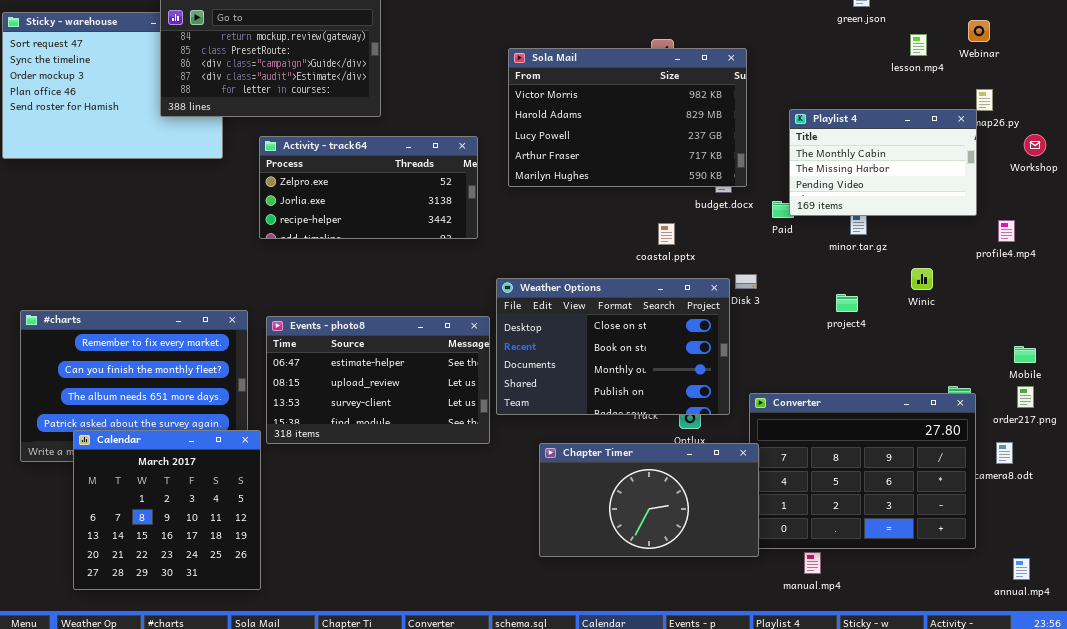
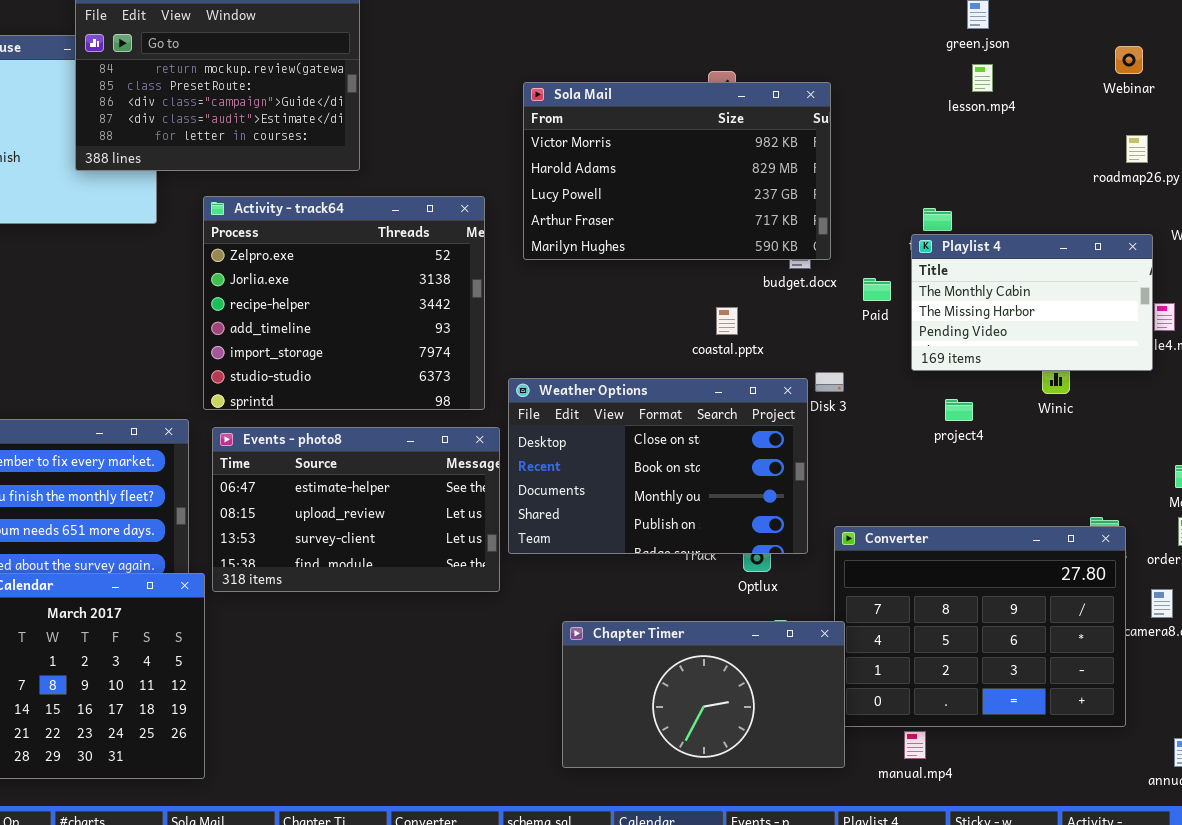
lesson.mp4: [910,34,927,56] -> [972,64,993,92], moved
Playlist 4: [789,109,977,216] -> [911,234,1153,371], moved
Activity - track64: [259,136,478,239] -> [203,196,485,410], resized
Chapter Timer: [539,443,759,557] -> [562,621,845,768], moved

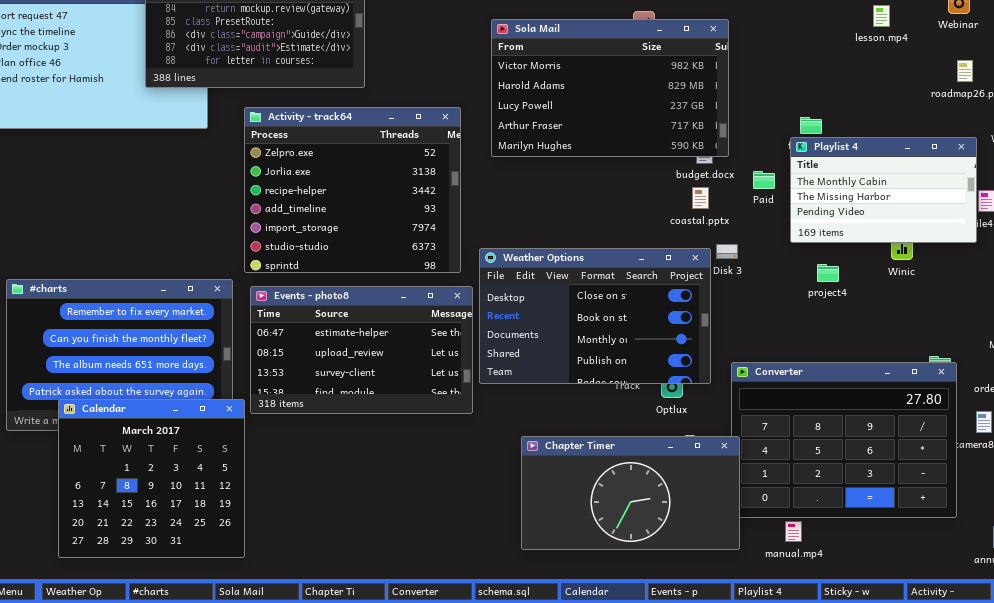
lesson.mp4: [972,64,993,92] -> [873,5,890,27], moved
coastal.pptx: [716,307,738,335] -> [692,187,709,209], moved

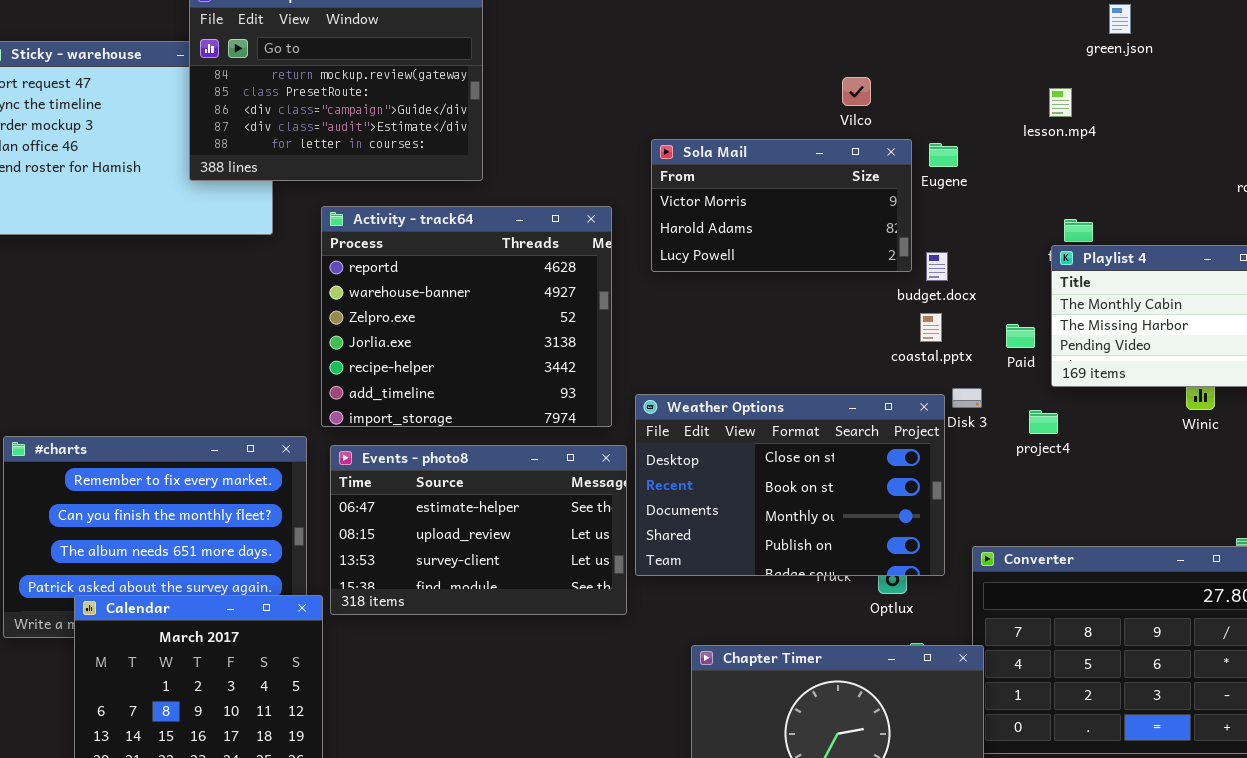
lesson.mp4: [873,5,890,27] -> [1049,88,1072,117], moved
Sola Mail: [491,19,729,157] -> [651,139,912,272], resized
Activity - track64: [244,107,461,273] -> [321,206,612,427], scrolled up 2 rows
Paid: [753,171,775,189] -> [1006,324,1035,348], moved
project4: [817,264,839,282] -> [1029,410,1058,434], moved

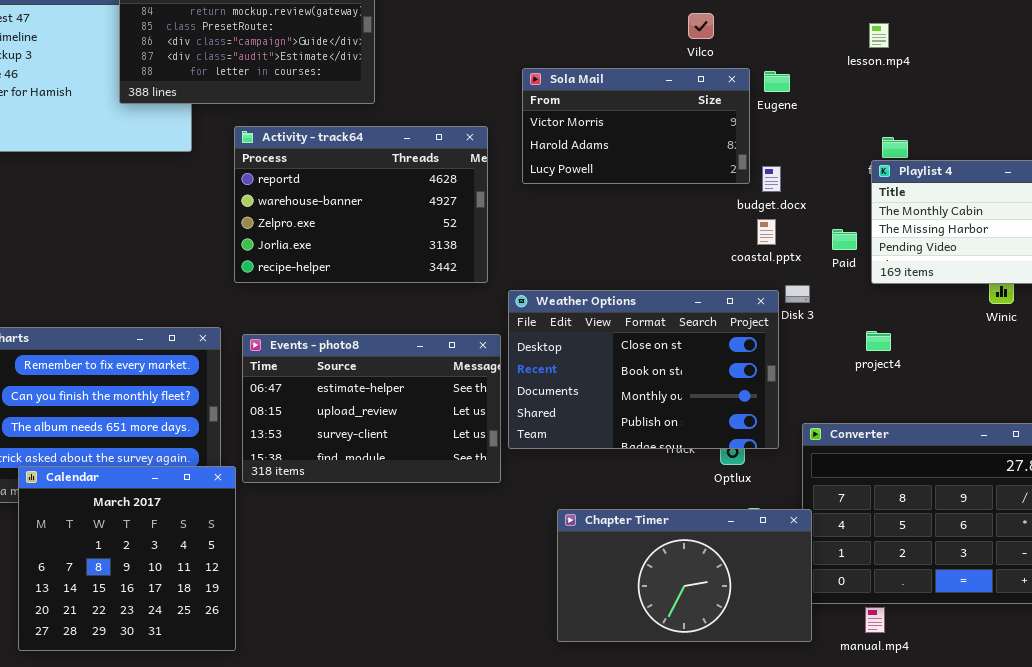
Activity - track64: [321,206,612,427] -> [234,126,488,283], resized
project4: [1029,410,1058,434] -> [866,331,891,351], moved

